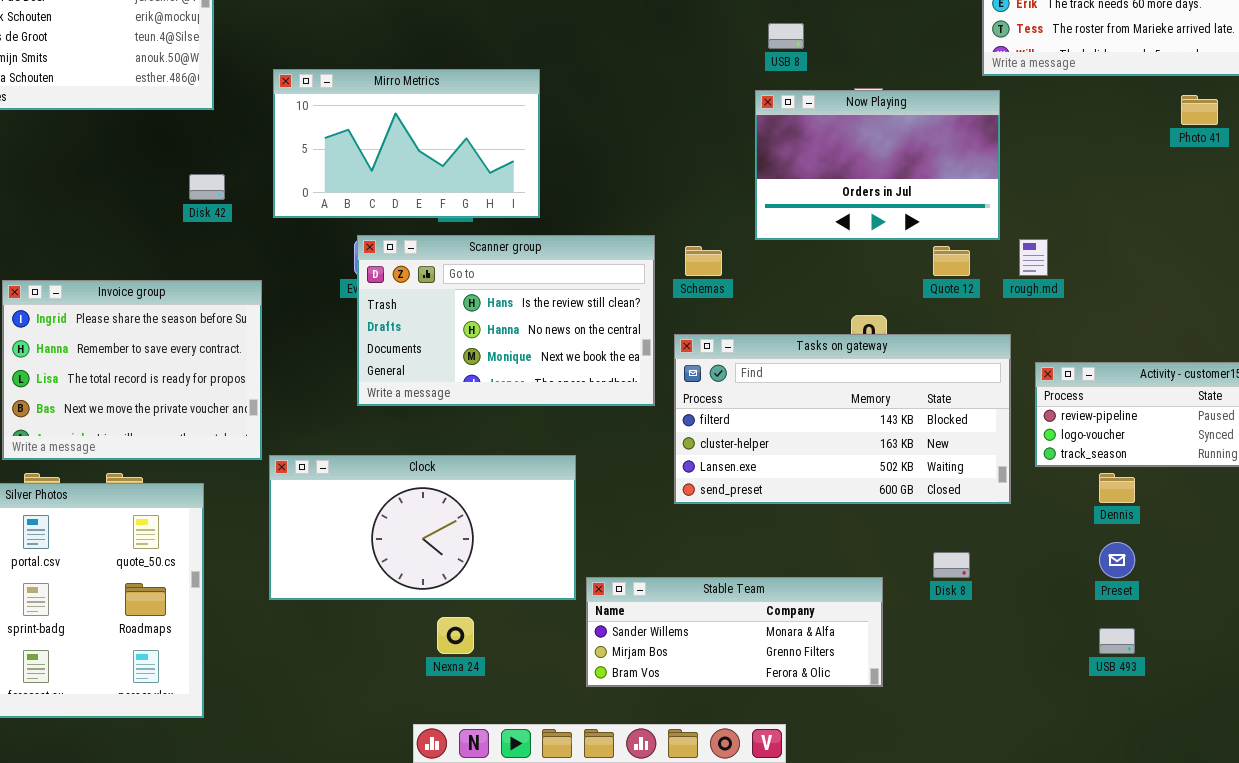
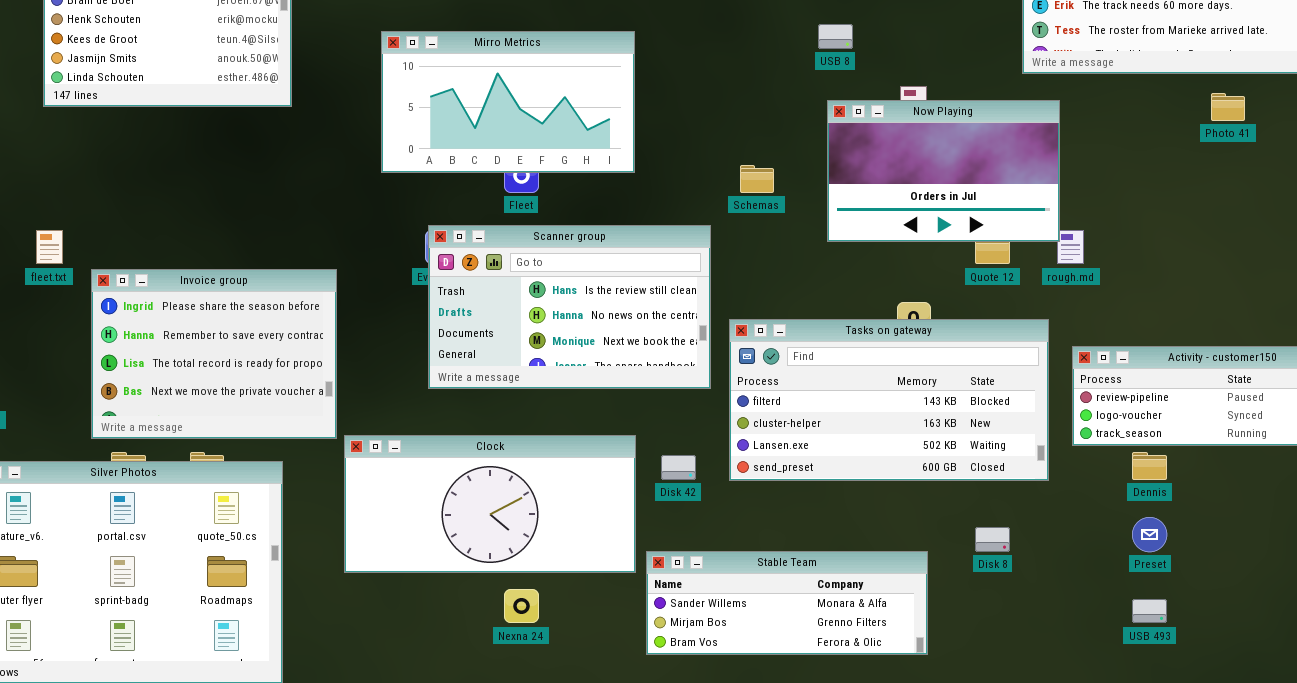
Mirro Metrics: [273,69,540,218] -> [381,31,635,173], moved
Now Playing: [755,90,1000,240] -> [827,100,1060,242], moved
Disk 42: [189,174,225,200] -> [661,455,696,480], moved
Schemas: [685,246,722,276] -> [740,165,774,193], moved

